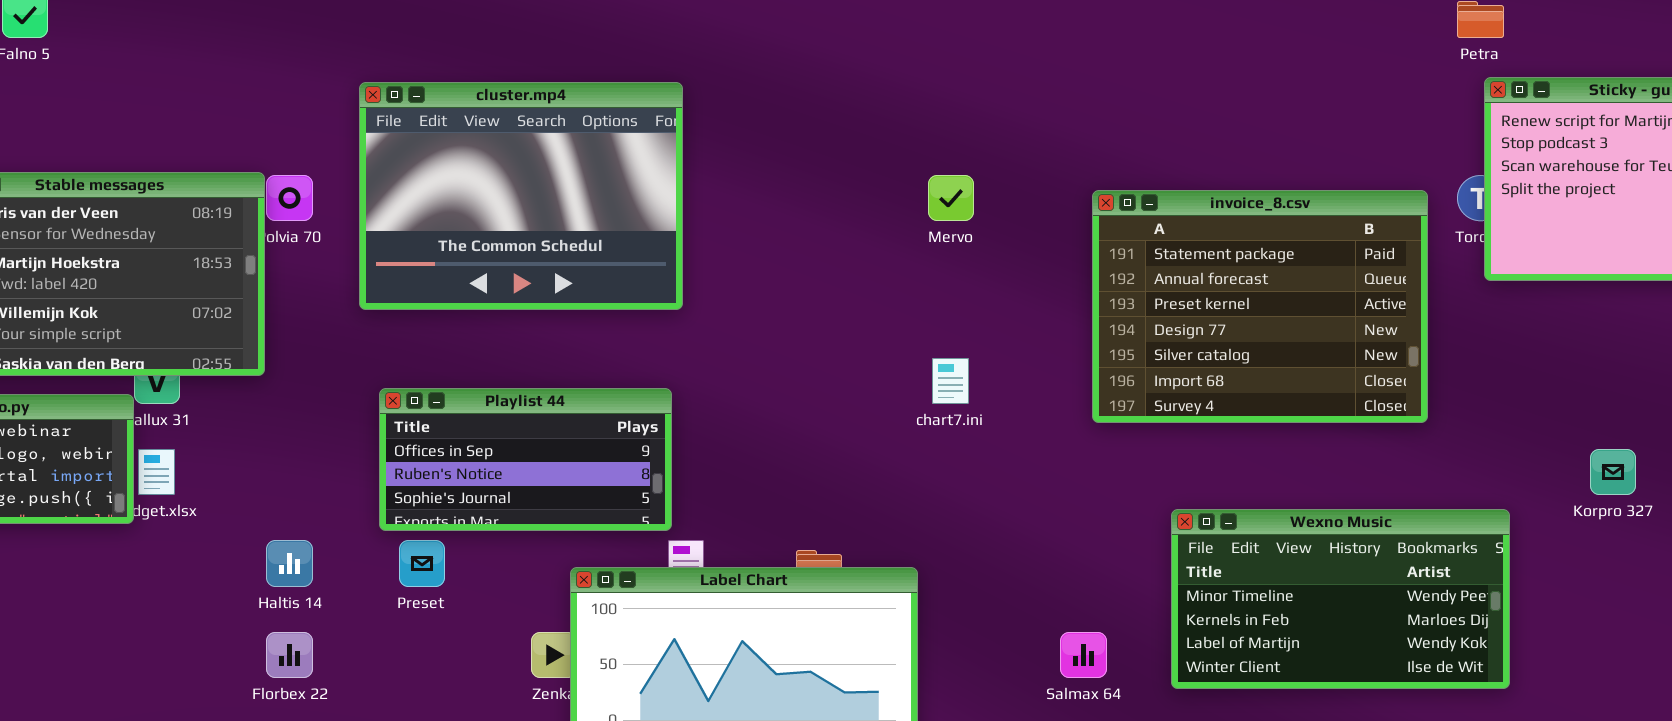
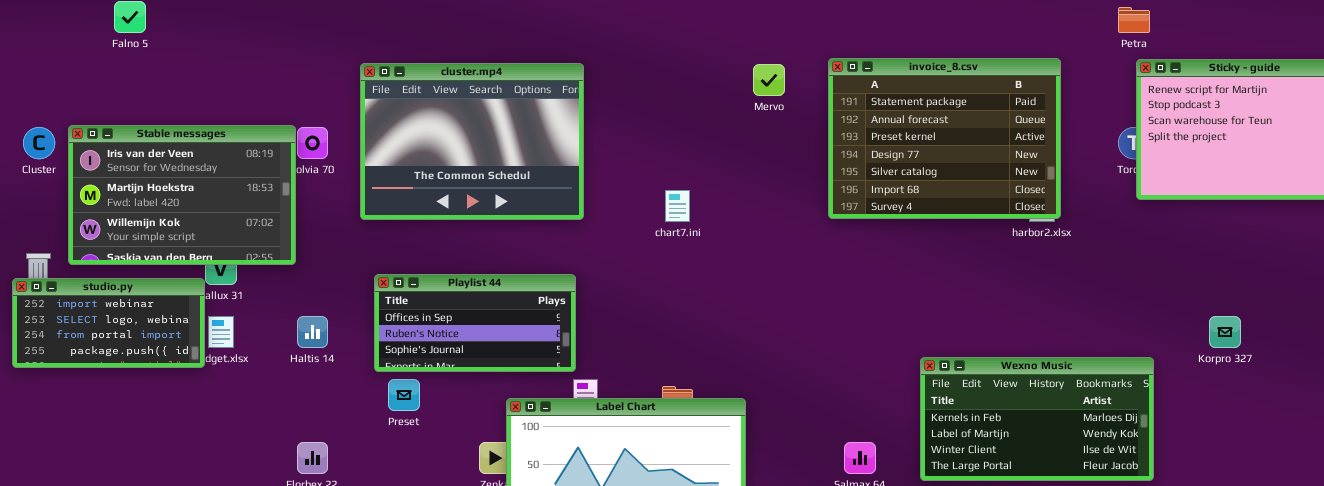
Mervo: [928,175,974,221] -> [753,64,785,96], moved
invoice_8.csv: [1092,190,1428,423] -> [828,58,1061,219], moved
chart7.ini: [932,358,969,404] -> [665,190,690,222], moved
Wexno Music: [1171,509,1510,689] -> [920,357,1154,481], scrolled down 1 row
Haltis 14: [266,540,313,587] -> [297,316,328,348], moved

